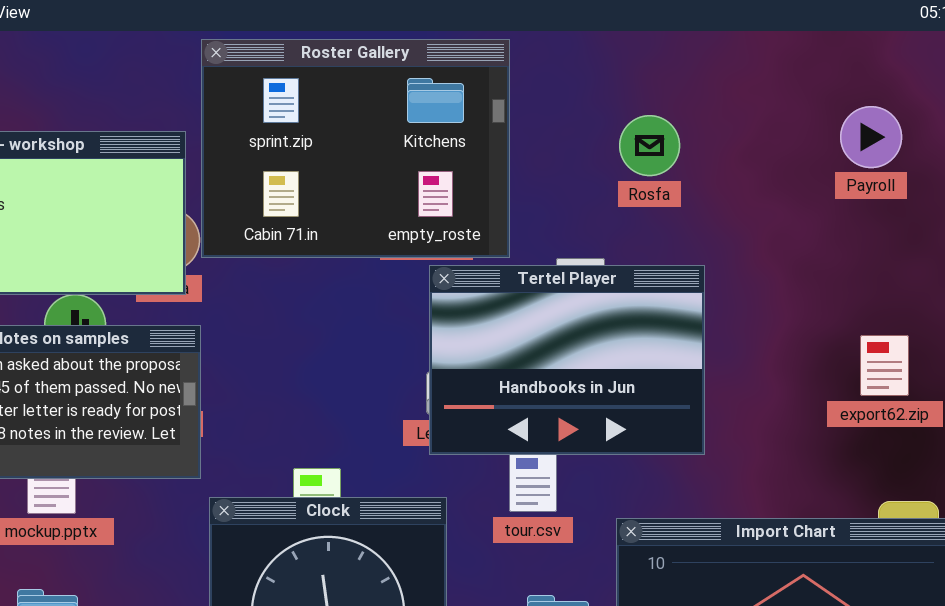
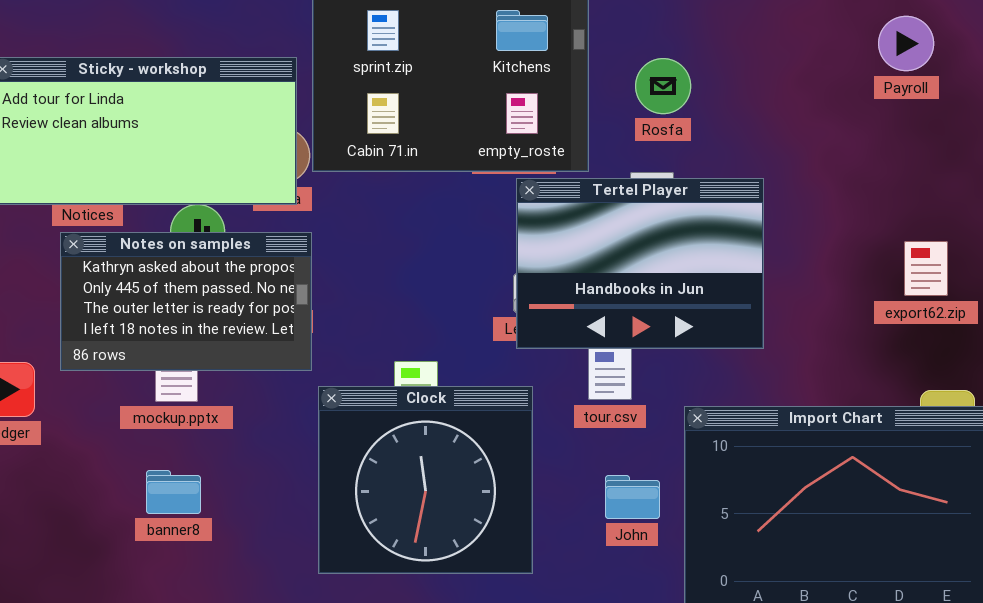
Payroll: [840,106,902,168] -> [878,16,934,71], moved
Rosfa: [619,115,680,176] -> [635,58,691,114], moved

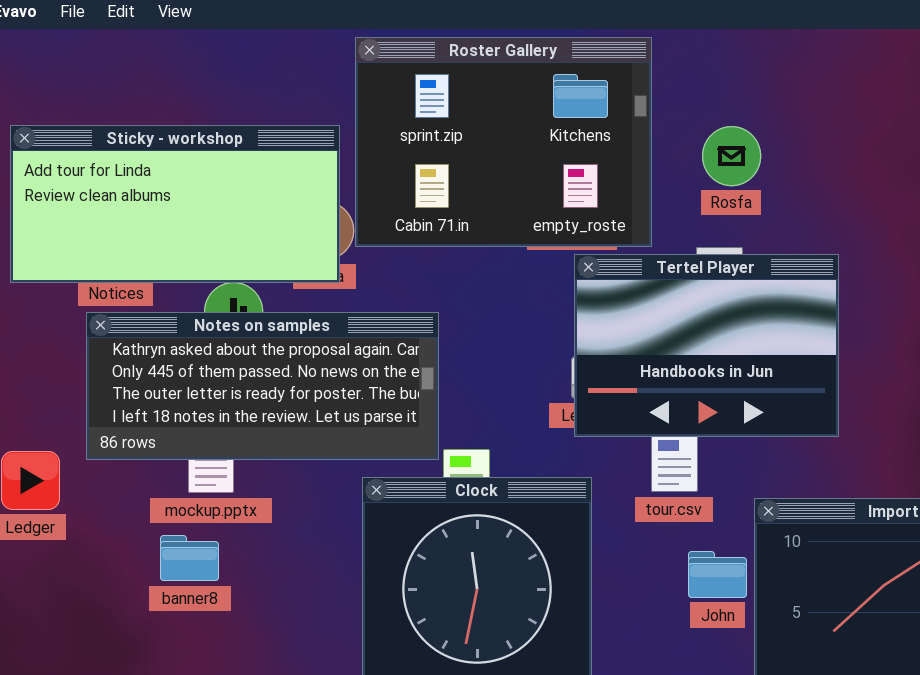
Notes on samples: [60,232,312,371] -> [86,312,439,460], resized
banner8: [146,470,201,514] -> [160,535,219,581], moved
John: [605,475,660,519] -> [688,551,747,598], moved

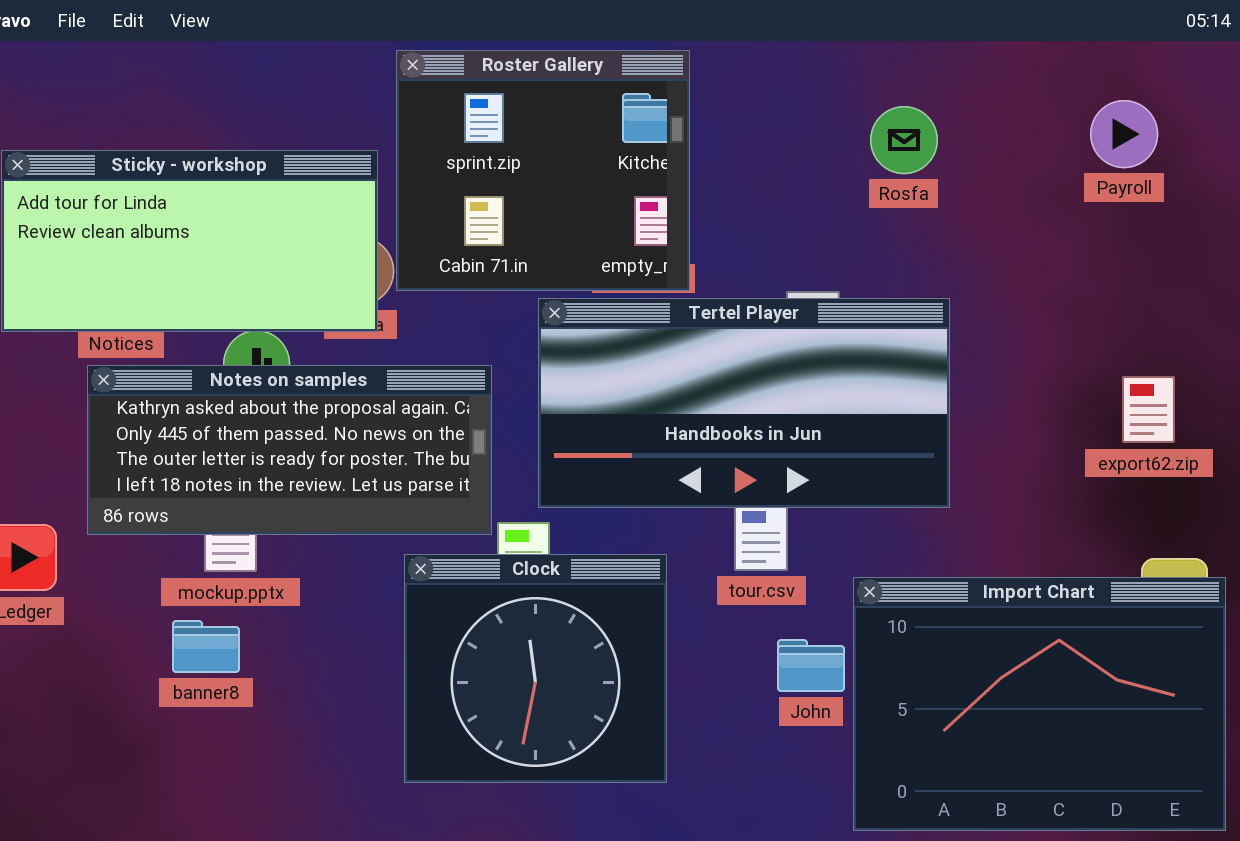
Roster Gallery: [355,37,652,247] -> [396,50,690,291], resized
Rosfa: [702,126,761,186] -> [870,106,938,174], moved
Tertel Player: [574,254,839,437] -> [538,298,950,508], resized

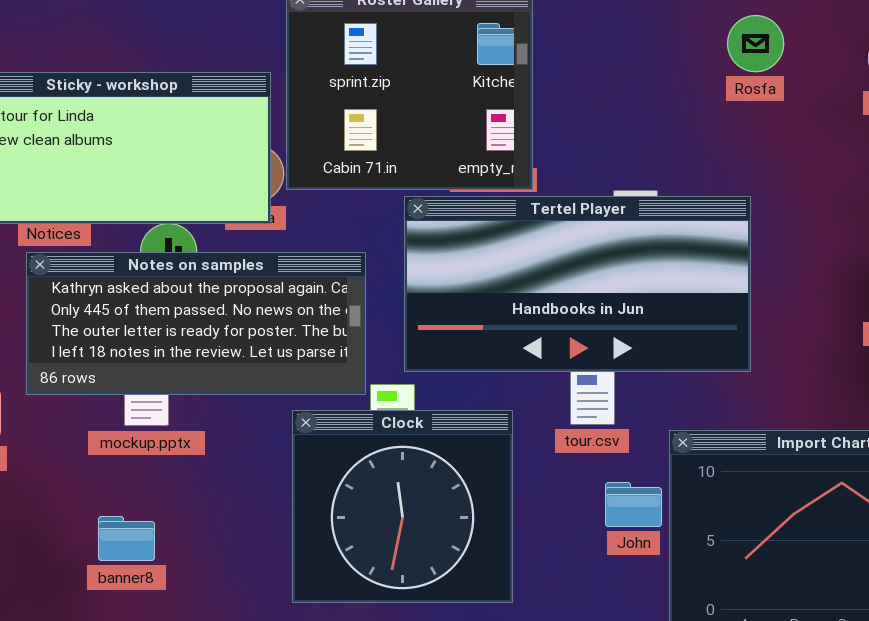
Rosfa: [870,106,938,174] -> [727,15,784,72], moved
banner8: [172,620,240,673] -> [98,516,155,561], moved

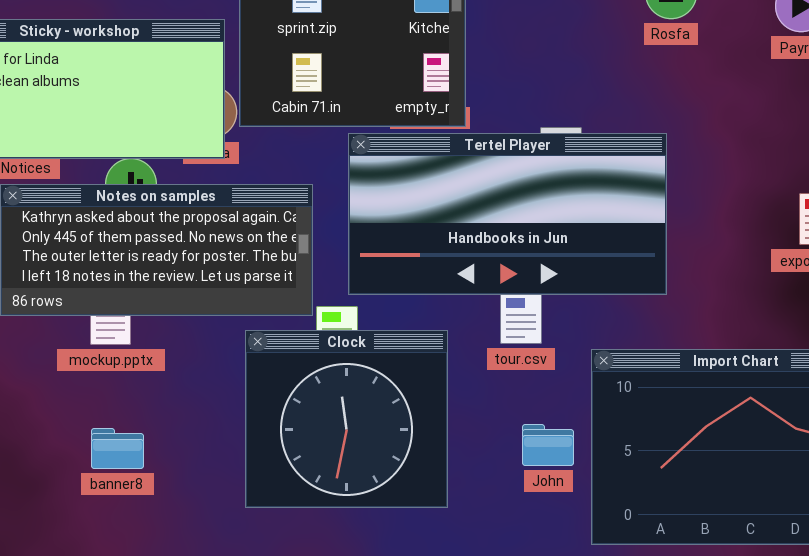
John: [605,482,662,527] -> [522,424,574,466], moved
banner8: [98,516,155,561] -> [91,428,144,469], moved

